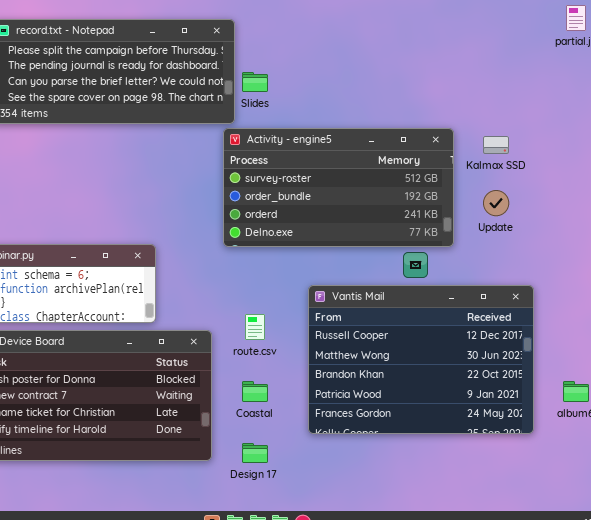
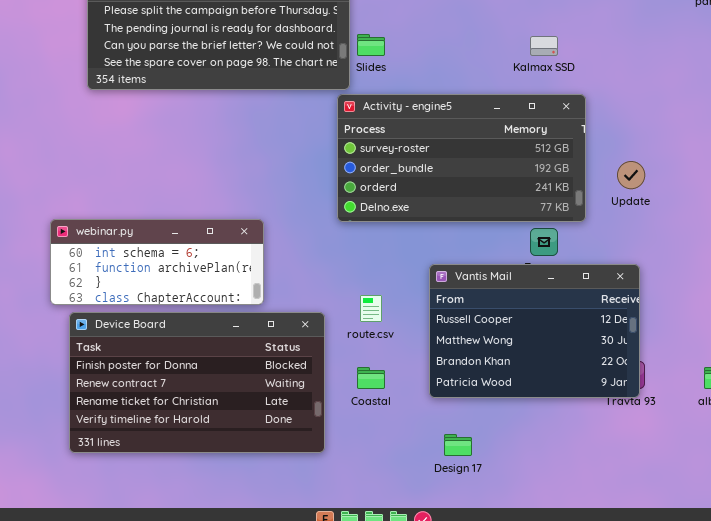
Kalmax SSD: [483,136,509,154] -> [530,36,558,56], moved
Vantis Mail: [308,285,534,434] -> [429,264,640,398], resized
Design 17: [242,443,268,463] -> [444,434,472,456], moved

